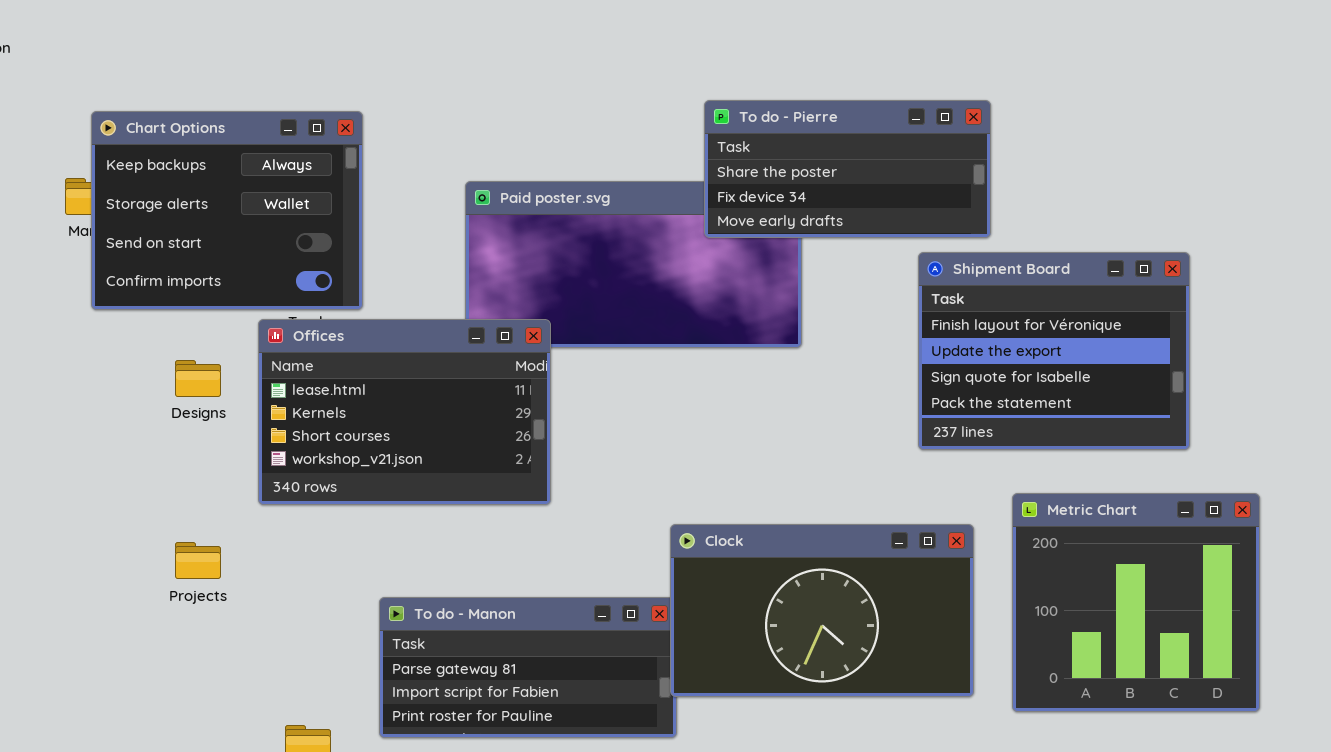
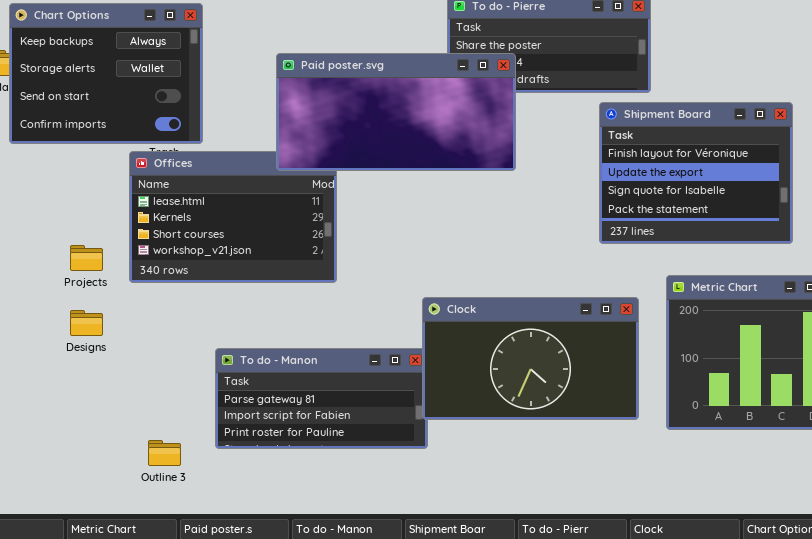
Paid poster.svg: [465,181,802,348] -> [276,53,516,171], raised
Designs: [175,360,221,397] -> [70,310,103,336], moved
Projects: [175,542,221,579] -> [70,245,103,271], moved

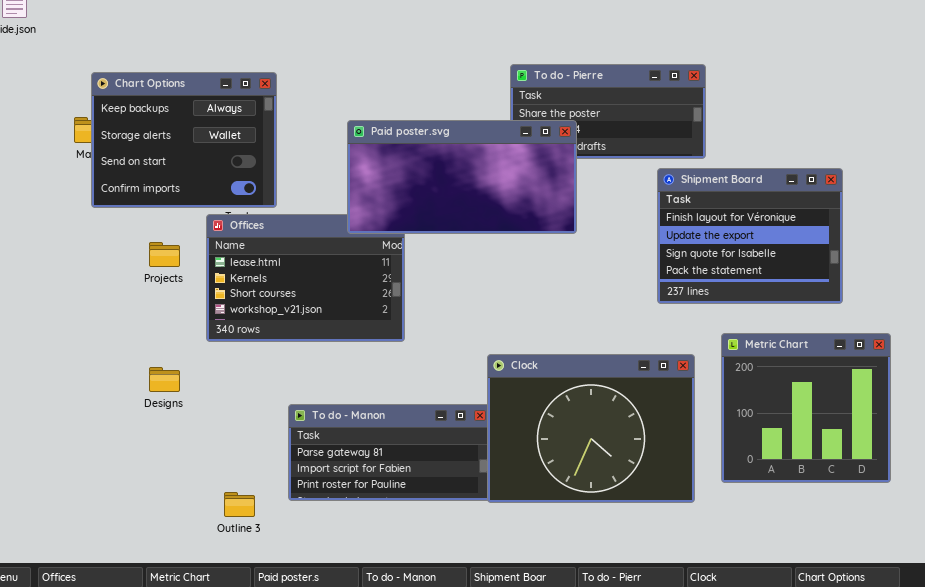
Projects: [70,245,103,271] -> [149,242,180,267], moved
Clock: [422,297,639,420] -> [487,354,695,503], resized

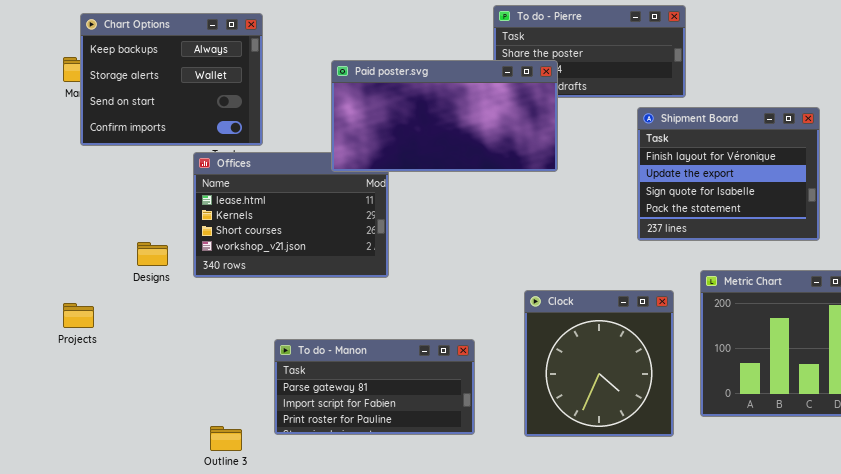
Projects: [149,242,180,267] -> [63,303,94,328], moved
Clock: [487,354,695,503] -> [524,290,674,437], resized
Designs: [149,367,180,392] -> [137,242,168,266], moved

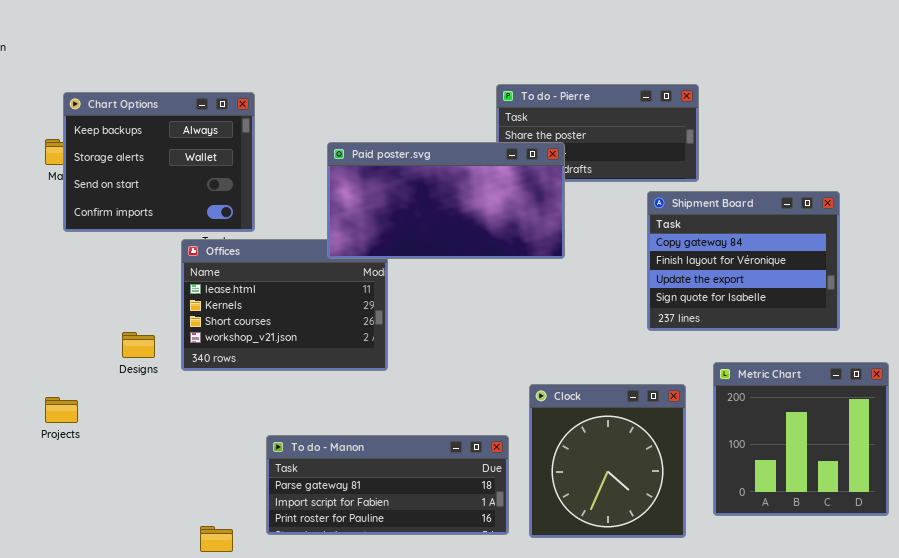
Shipment Board: [637,107,820,241] -> [647,191,840,331], scrolled up 1 row
To do - Manon: [274,339,475,435] -> [266,435,509,535], resized

